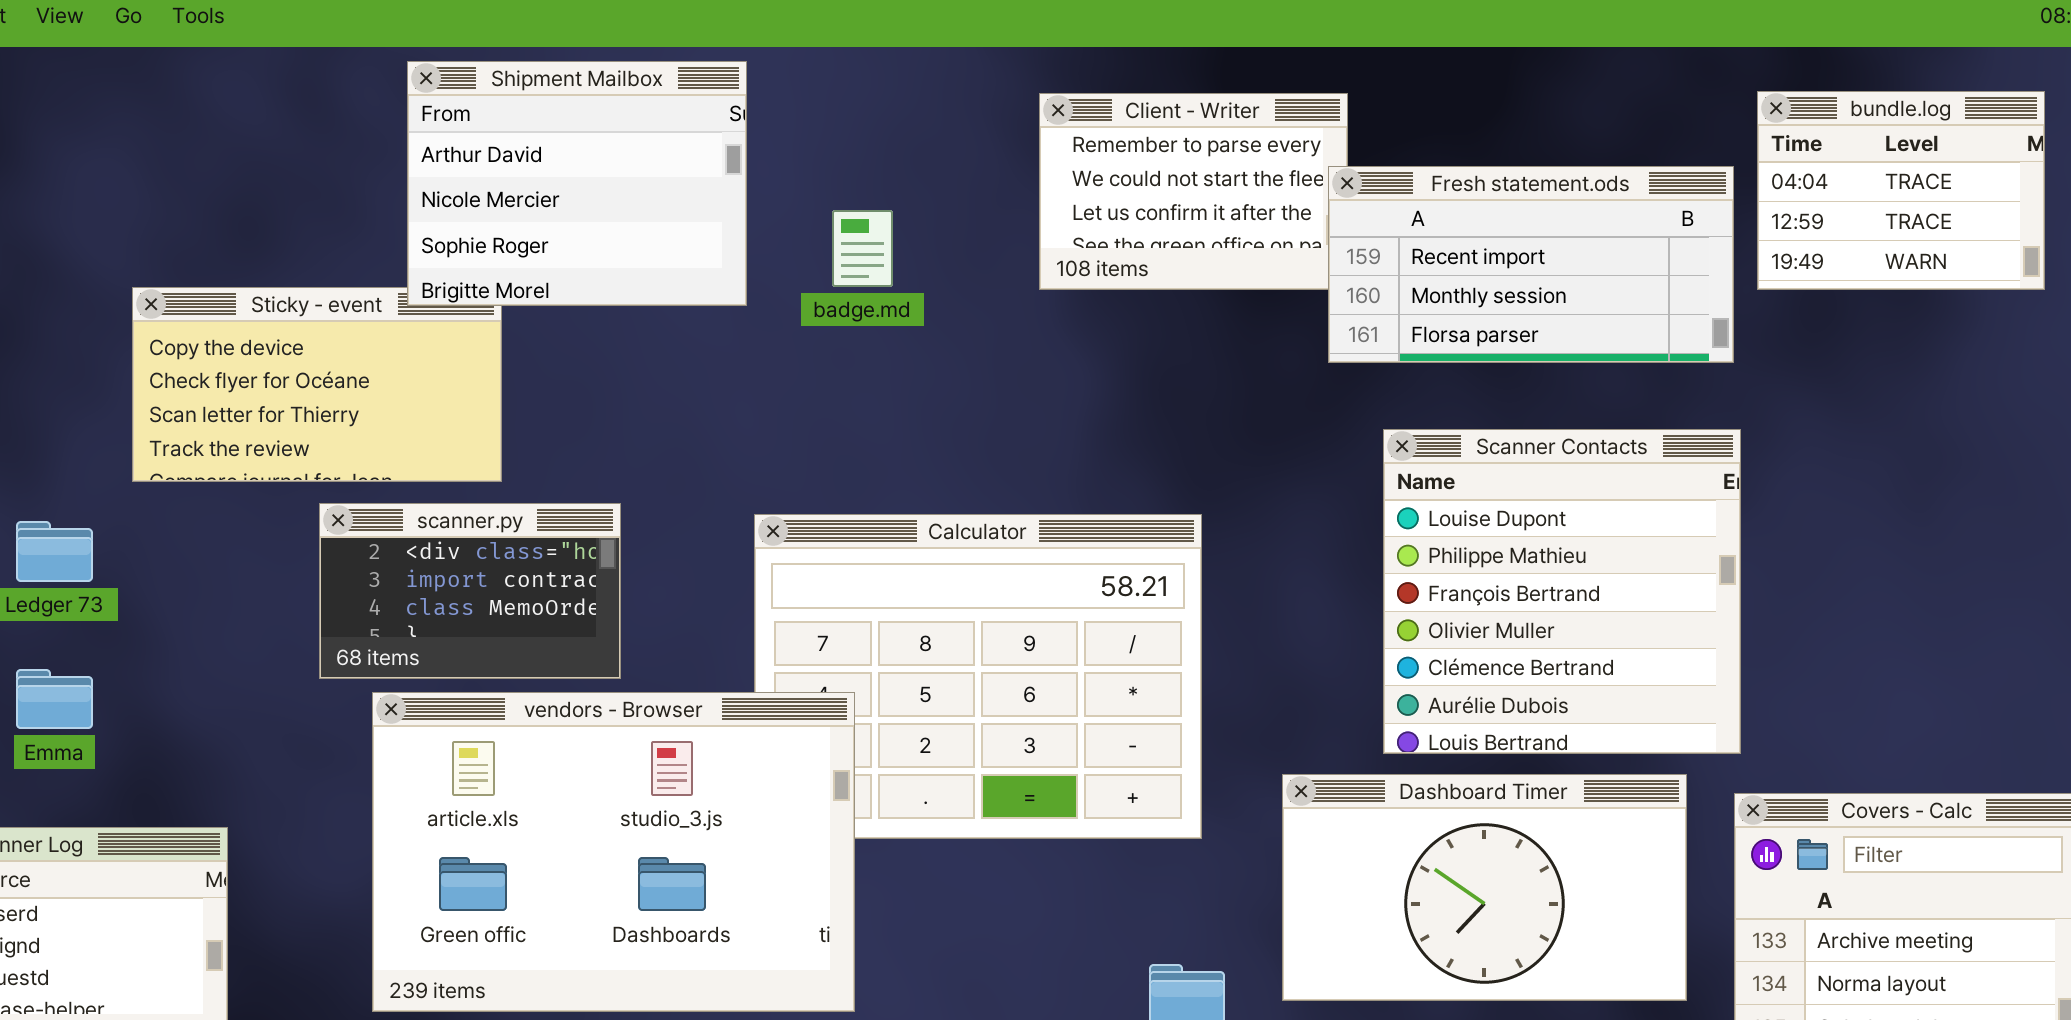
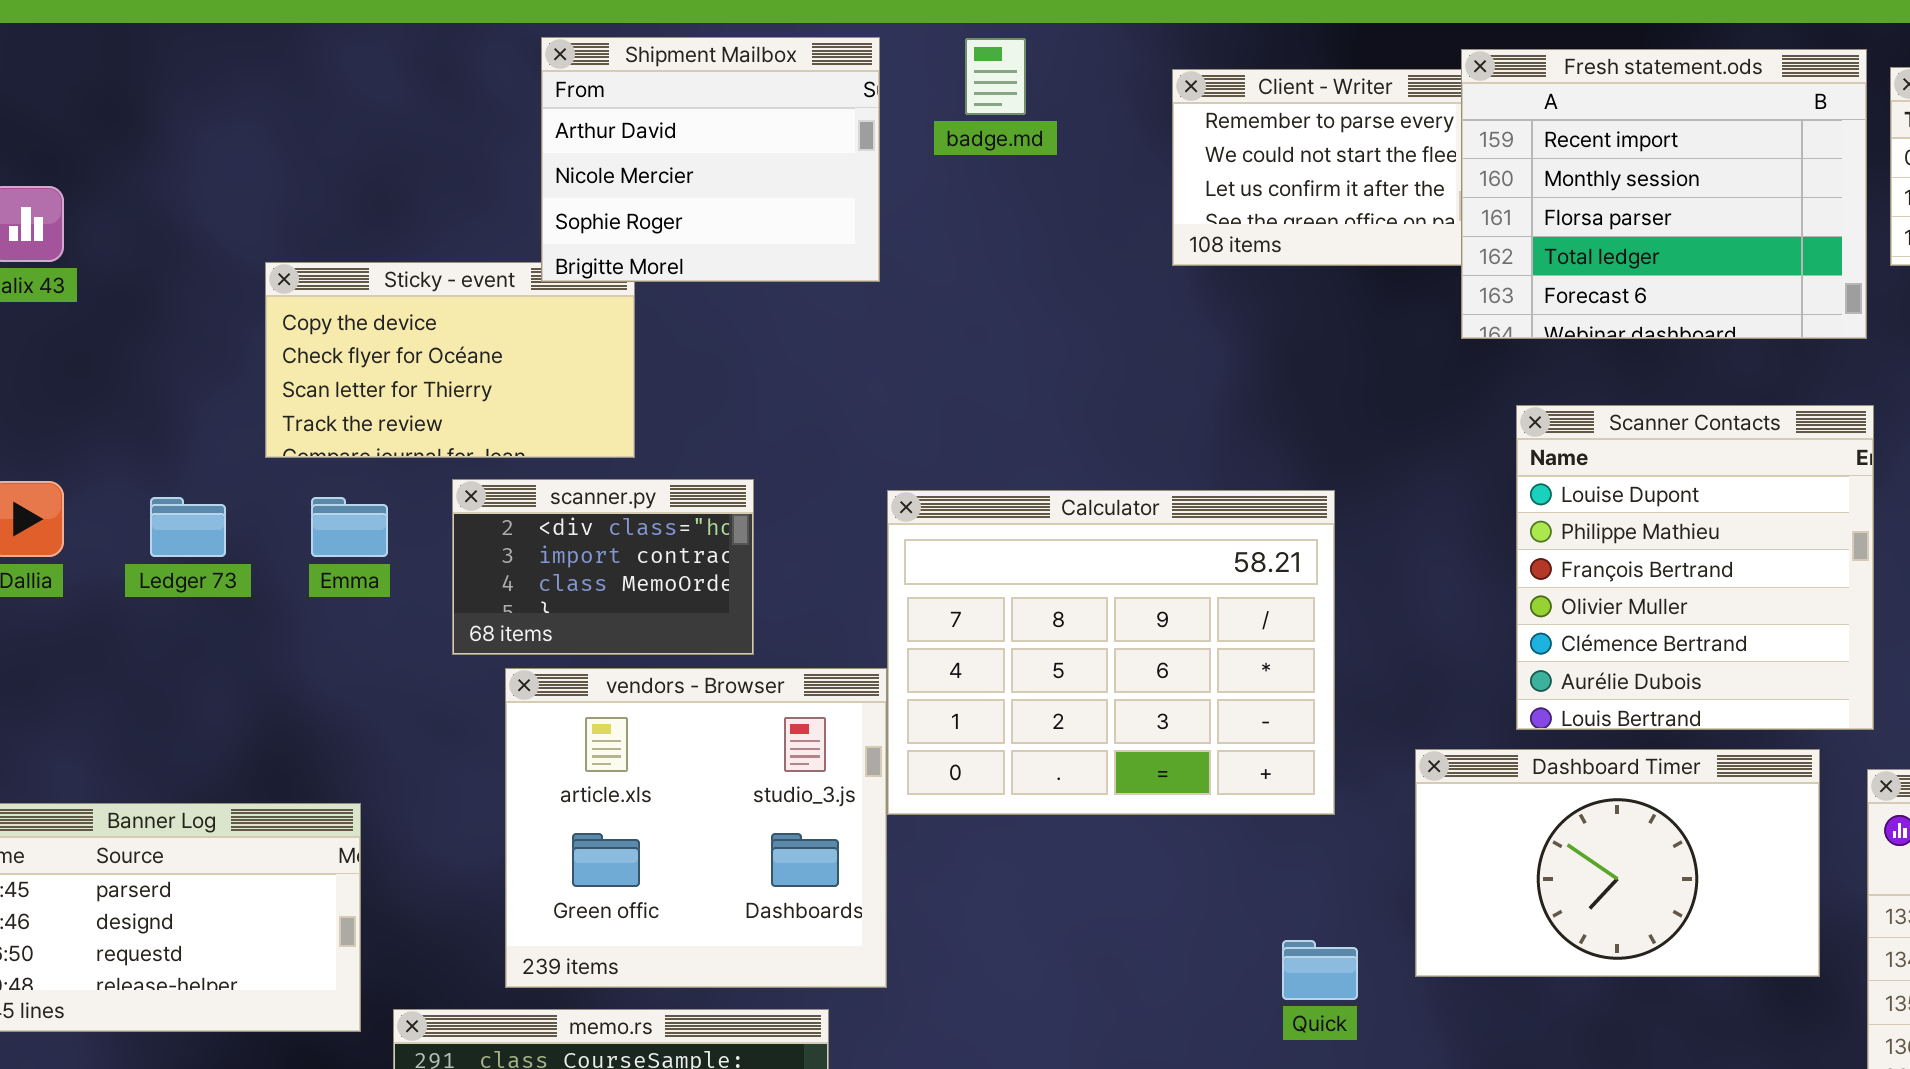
Fresh statement.ods: [1328,166,1734,363] -> [1461,49,1867,339], resized
badge.md: [832,210,893,287] -> [965,38,1026,115], moved
Emma: [16,669,93,729] -> [311,497,388,557], moved
vendors - Browser: [372,692,855,1012] -> [505,668,887,988], resized

